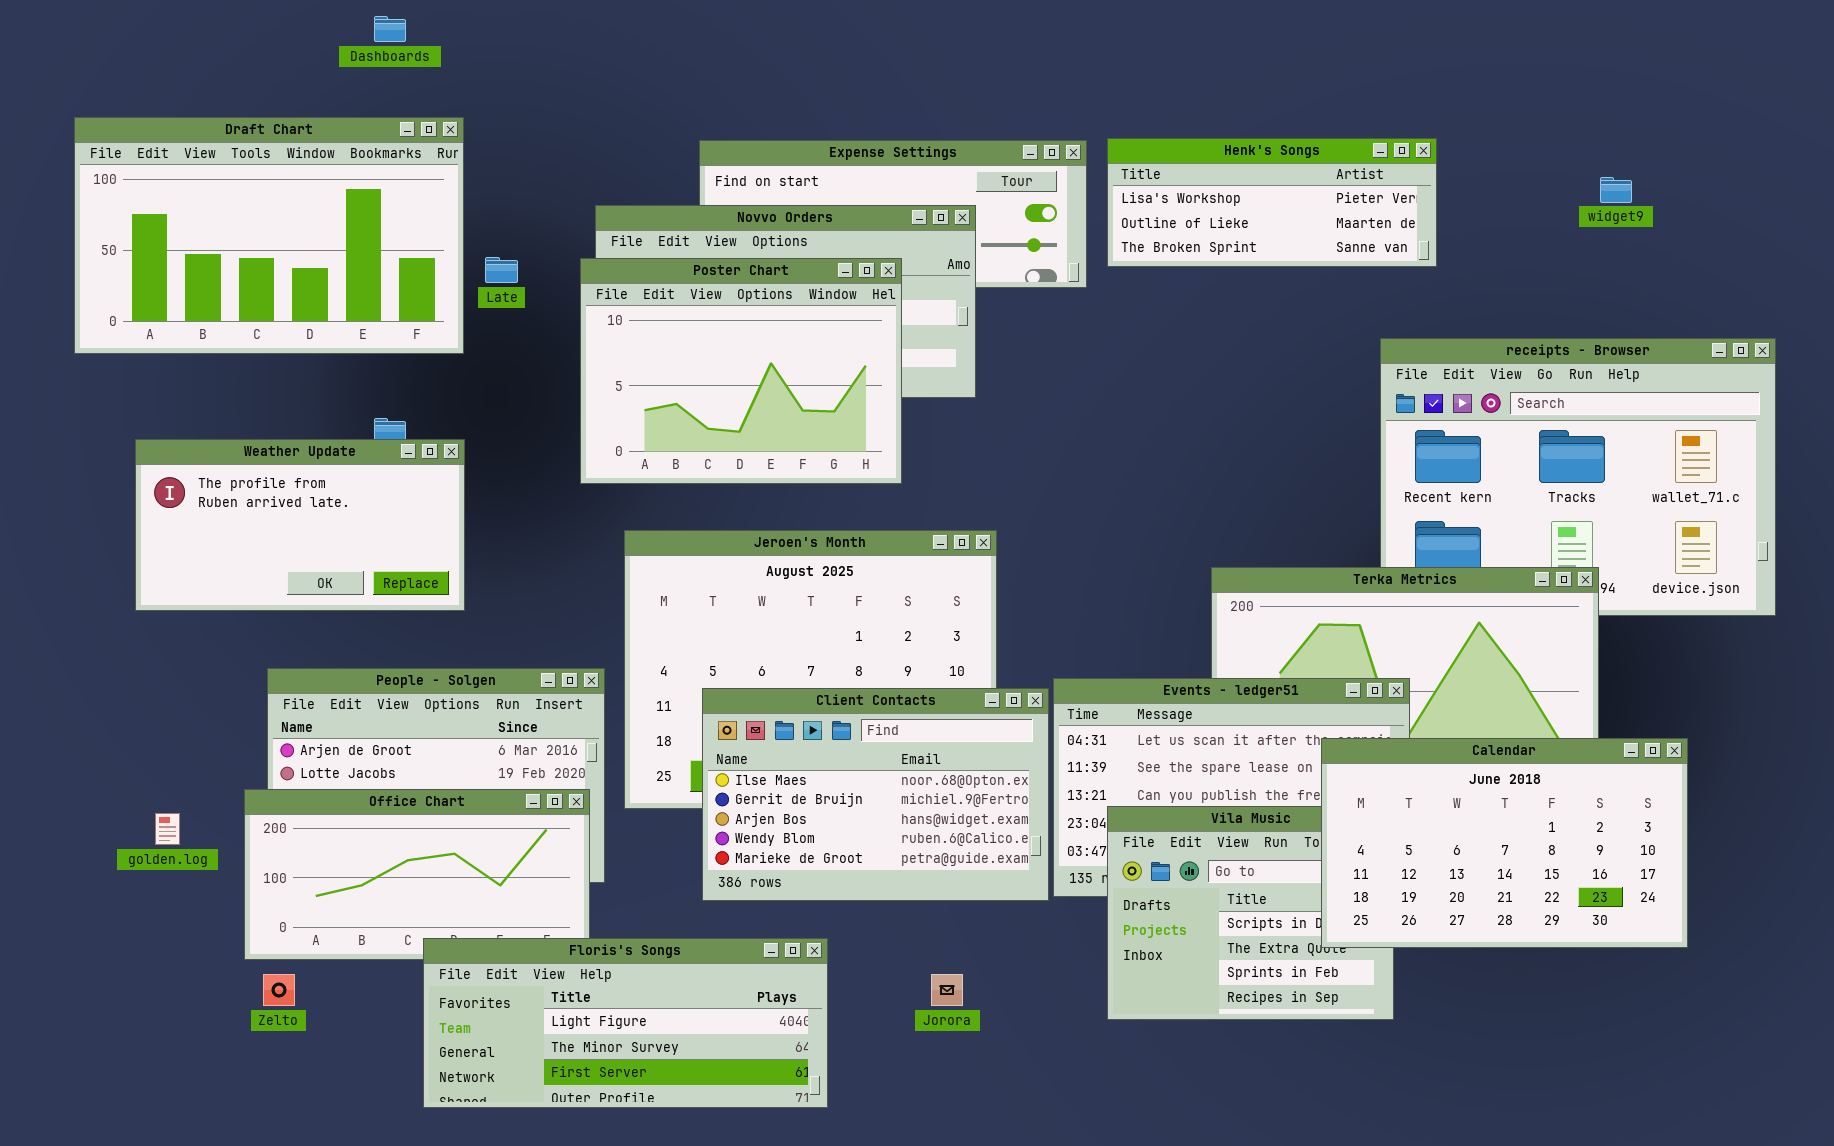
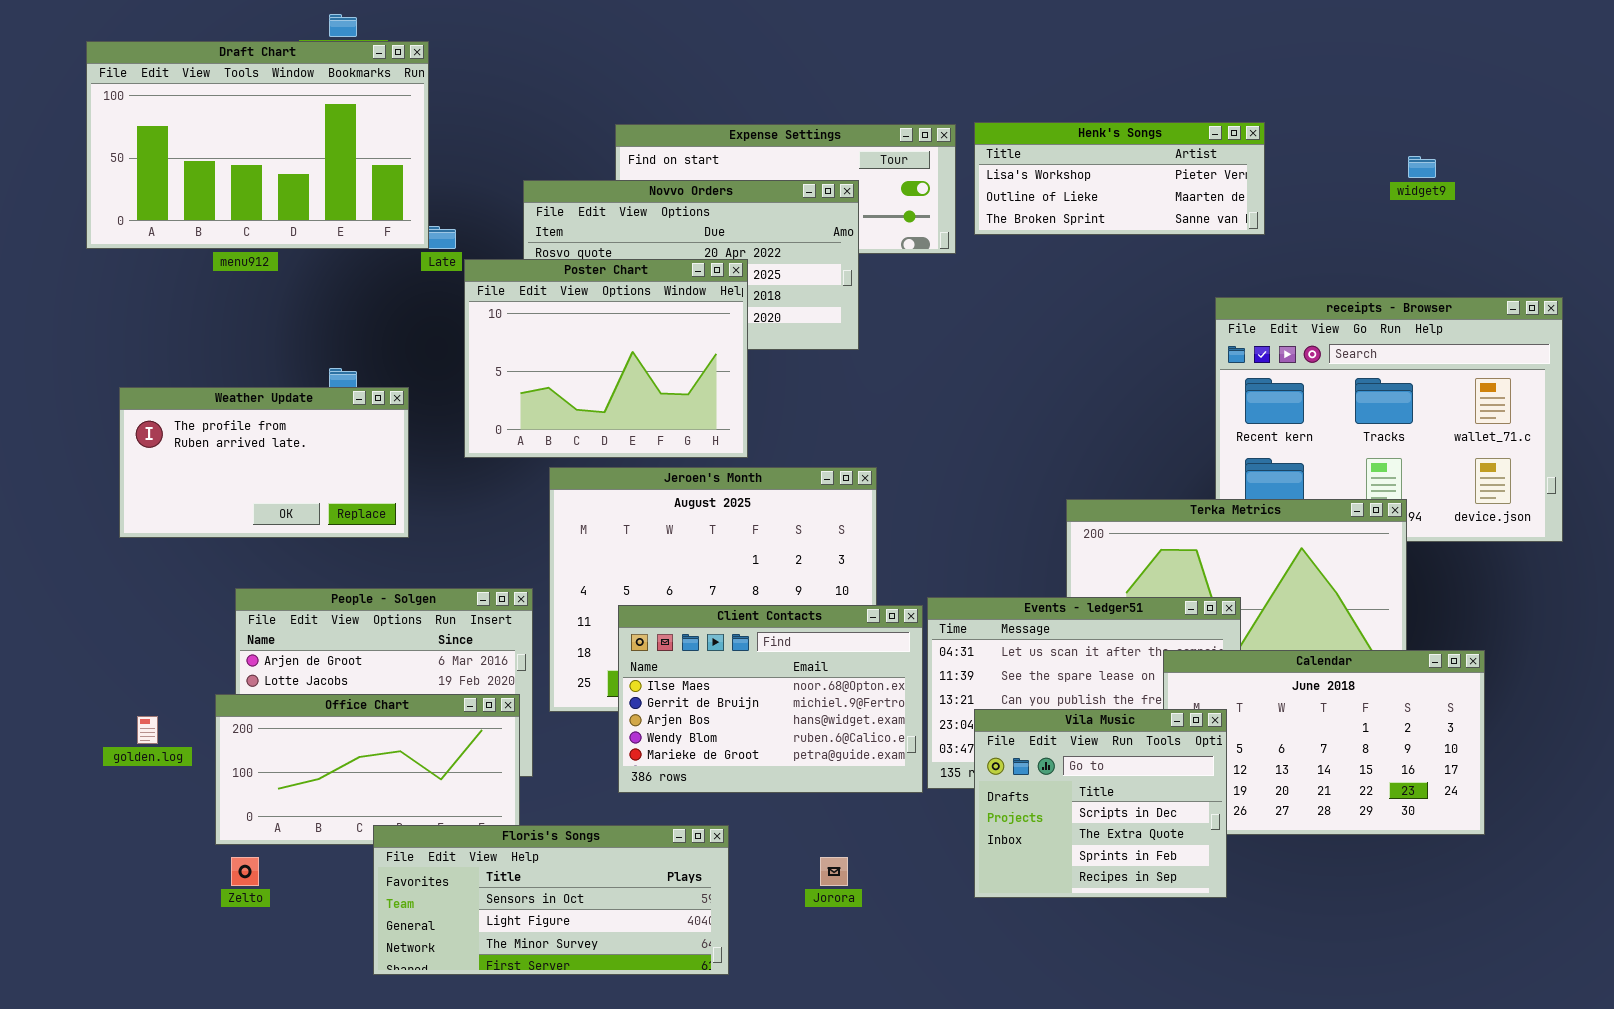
Draft Chart: [74,117,464,354] -> [86,41,429,249], moved
Poster Chart: [580,258,902,484] -> [464,259,748,458], moved
Vila Music: [1107,806,1394,1020] -> [974,709,1227,898], raised
Floris's Songs: [423,938,828,1108] -> [373,825,729,975], scrolled up 1 row

